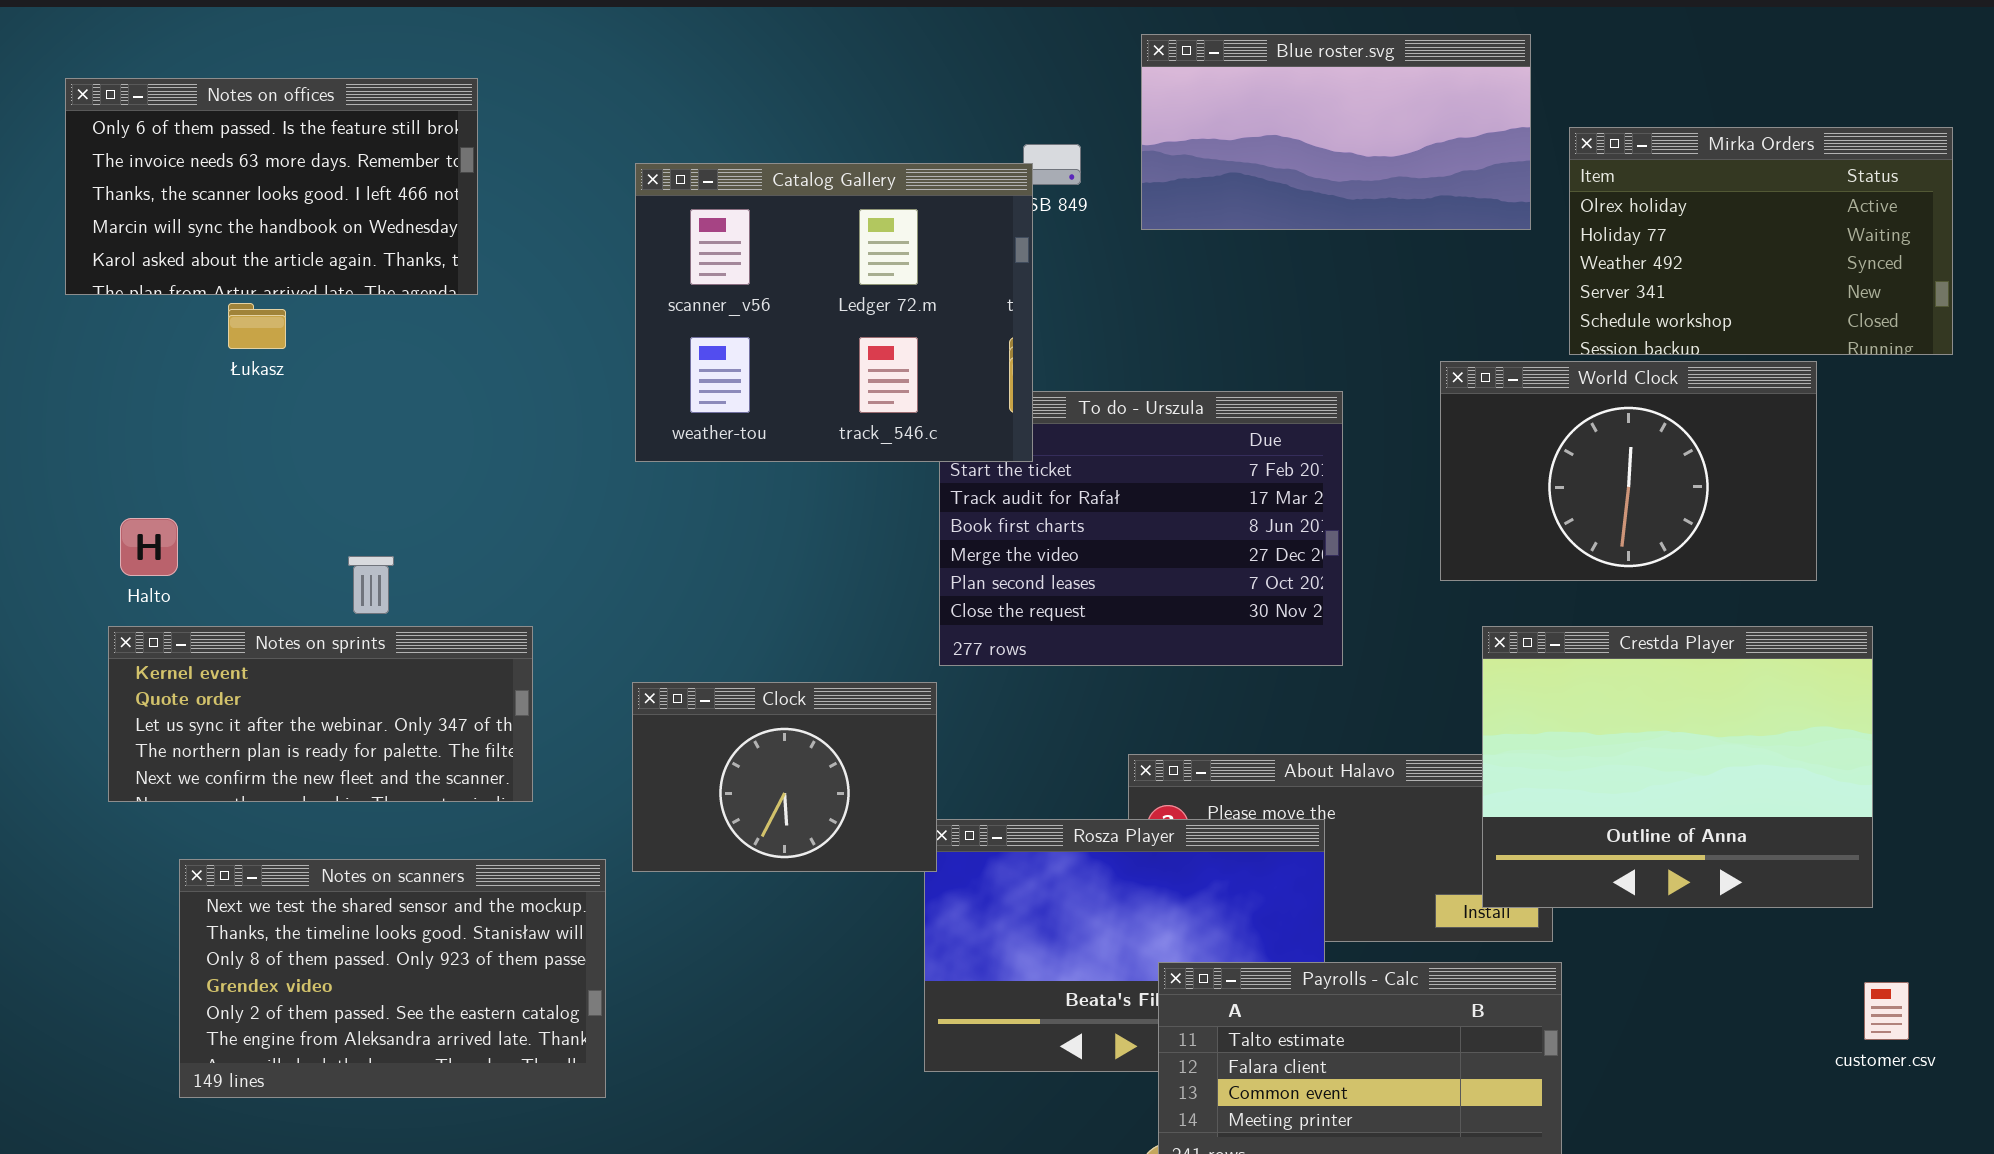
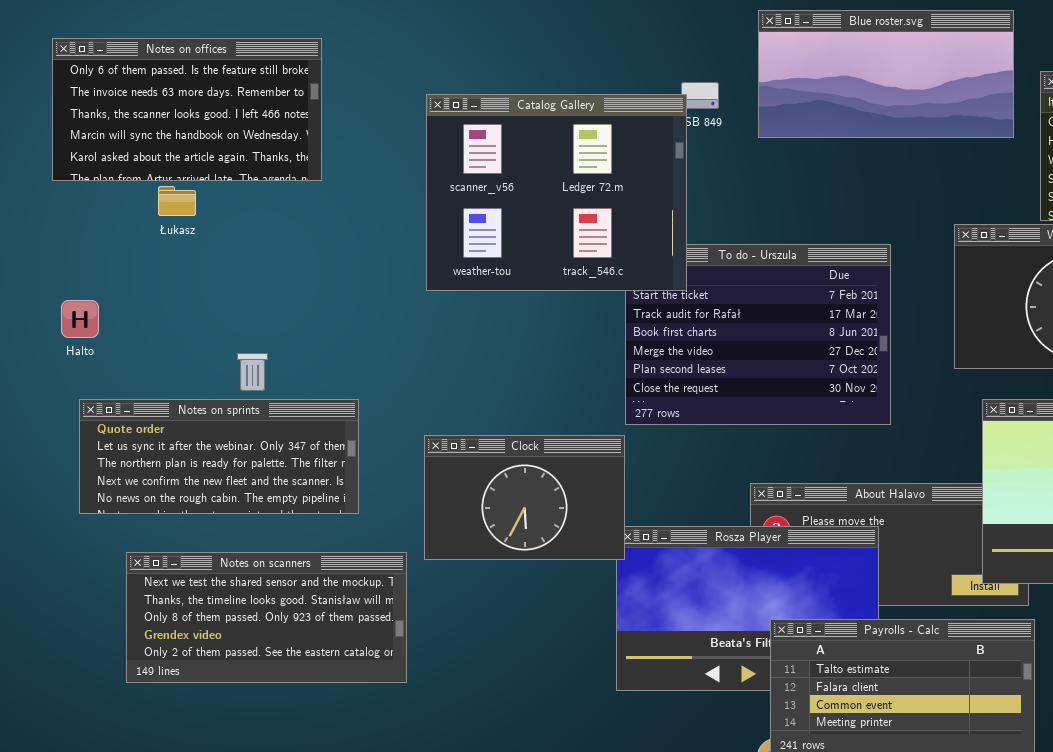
Halto: [120,518,178,576] -> [61,300,99,338], moved
Notes on sprints: [108,626,533,802] -> [79,399,359,514], scrolled down 1 row
Notes on scanners: [179,859,606,1098] -> [126,552,407,683], resized

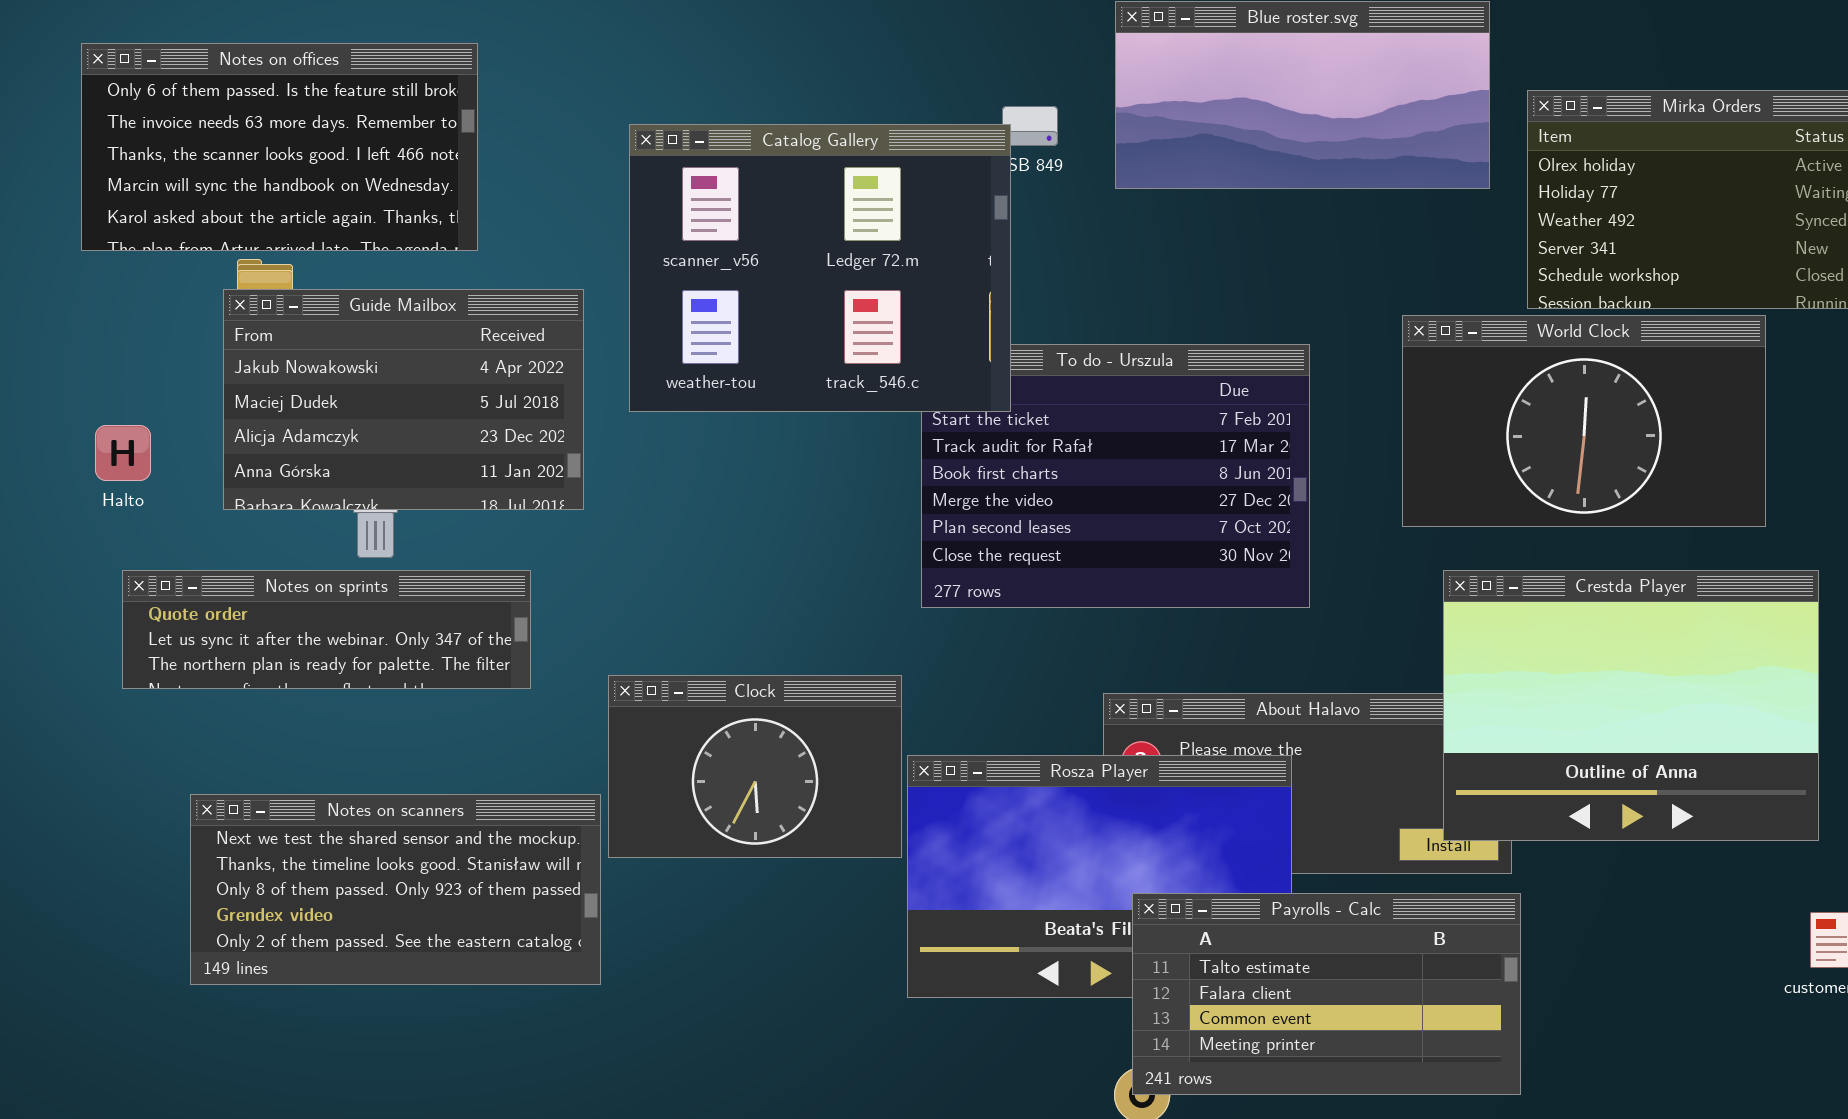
Guide Mailbox: none -> [223,289,584,510], opened
Notes on sprints: [79,399,359,514] -> [122,570,531,689], resized
Clock: [424,435,625,560] -> [608,675,902,858], moved

